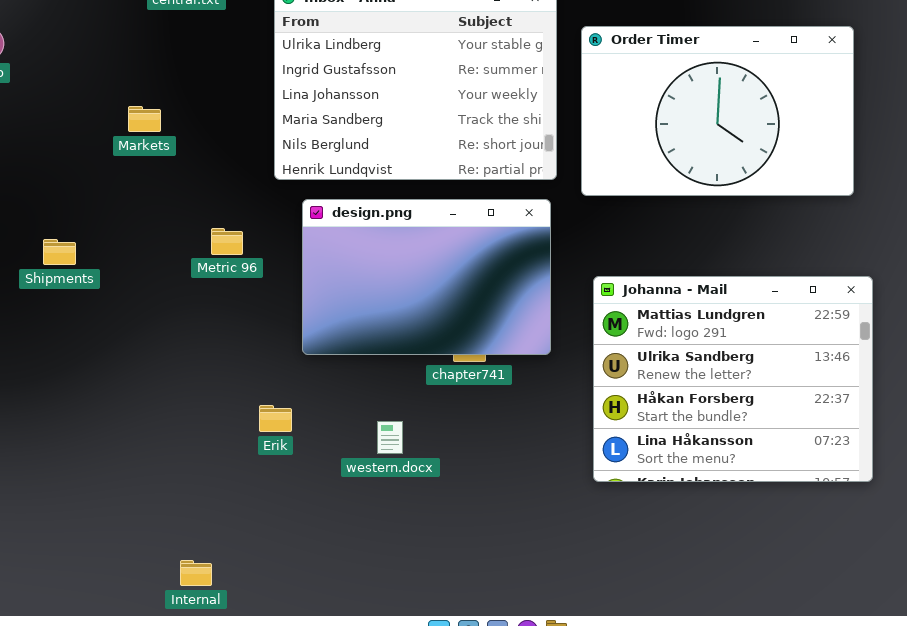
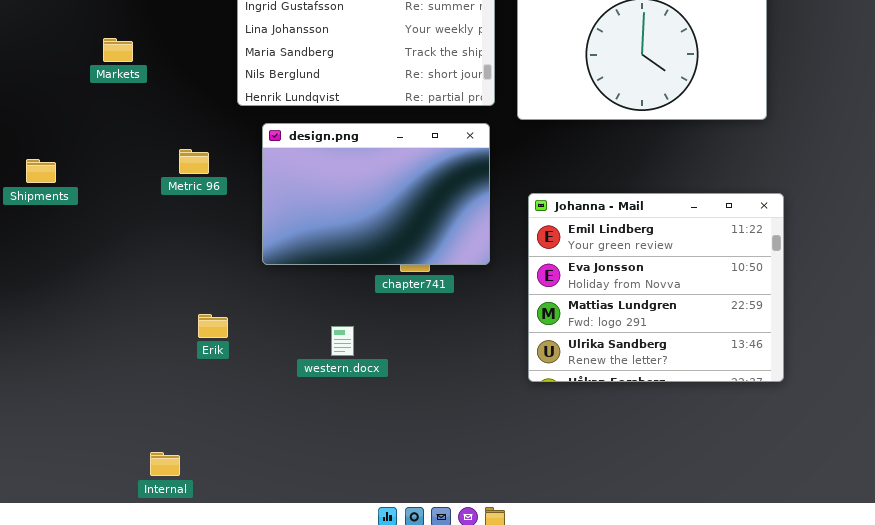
Johanna - Mail: [593,276,873,482] -> [528,193,784,382], scrolled up 2 rows
Erik: [259,405,292,432] -> [198,314,228,338], moved

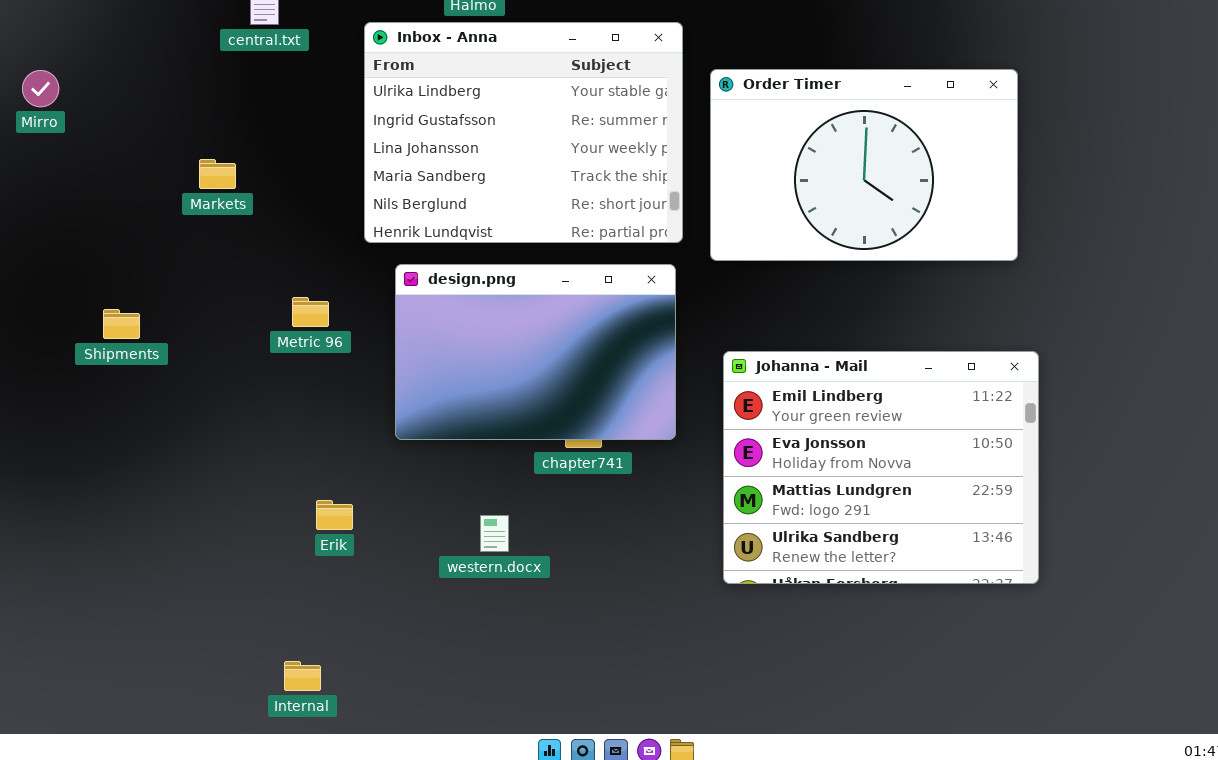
Internal: [150,452,180,476] -> [284,661,321,691], moved

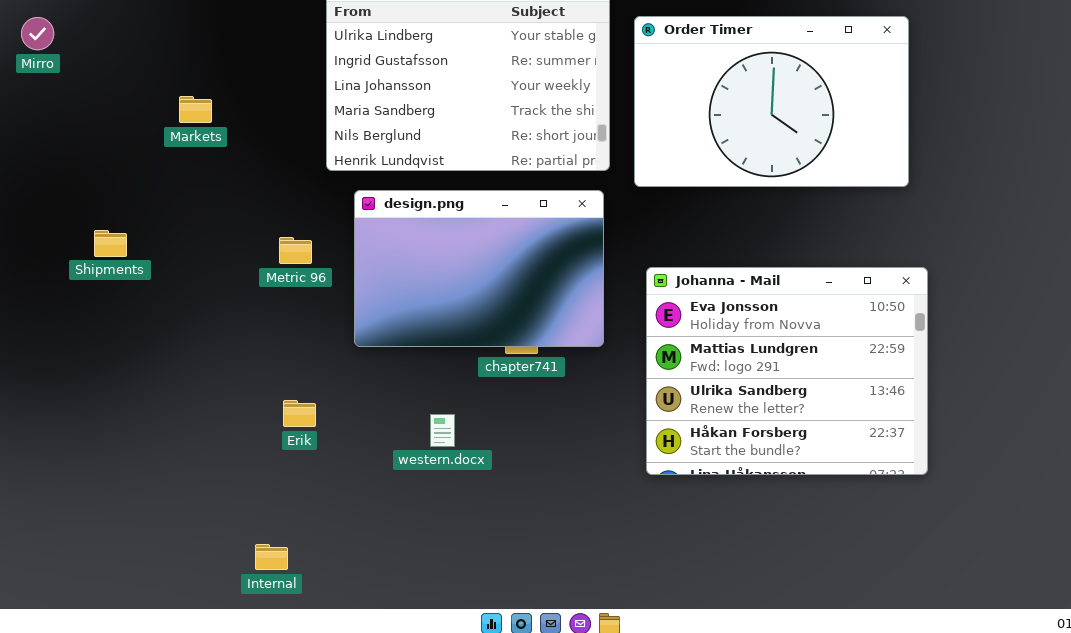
Metric 96: [292,297,329,327] -> [279,237,312,264], moved
Johanna - Mail: [723,351,1039,584] -> [646,267,928,475], scrolled down 1 row

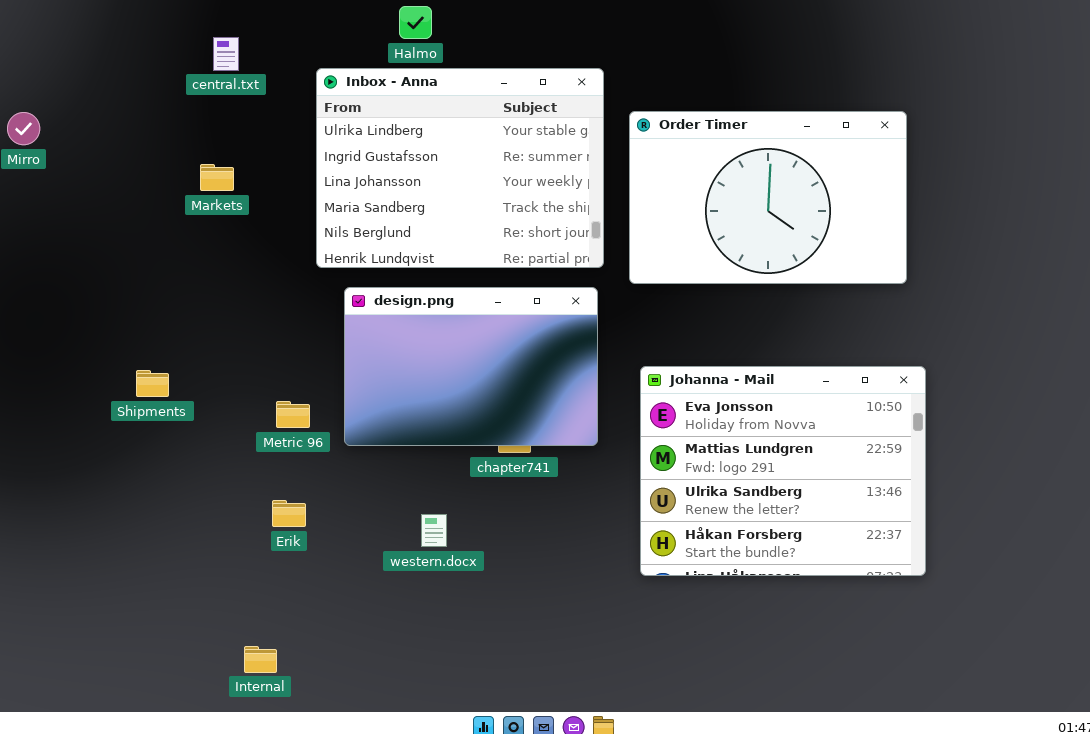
Markets: [179,96,212,123] -> [200,164,234,191], moved
Shipments: [94,230,127,257] -> [136,370,169,397], moved
Metric 96: [279,237,312,264] -> [276,401,310,428], moved

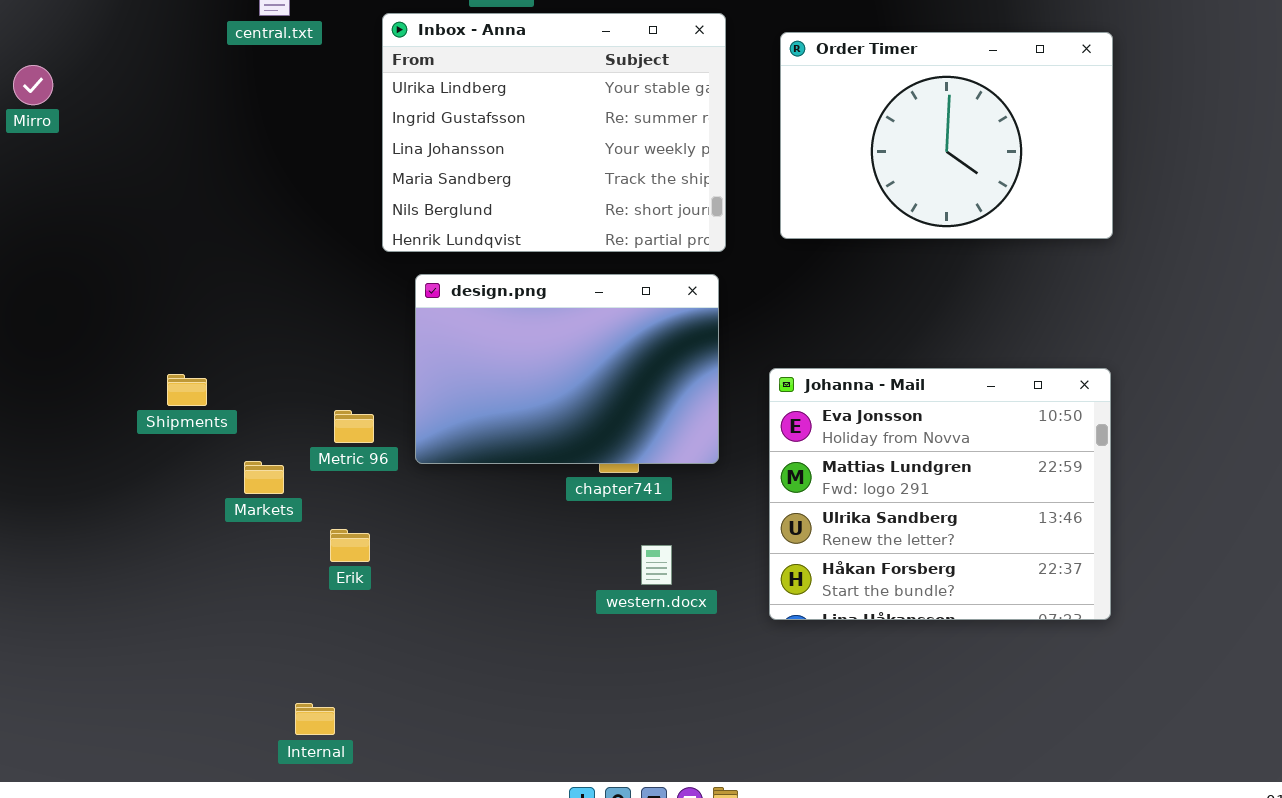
Order Timer: [629,111,907,284] -> [780,32,1113,239], moved
Markets: [200,164,234,191] -> [244,461,284,494], moved
western.docx: [421,514,447,547] -> [641,545,672,585], moved

